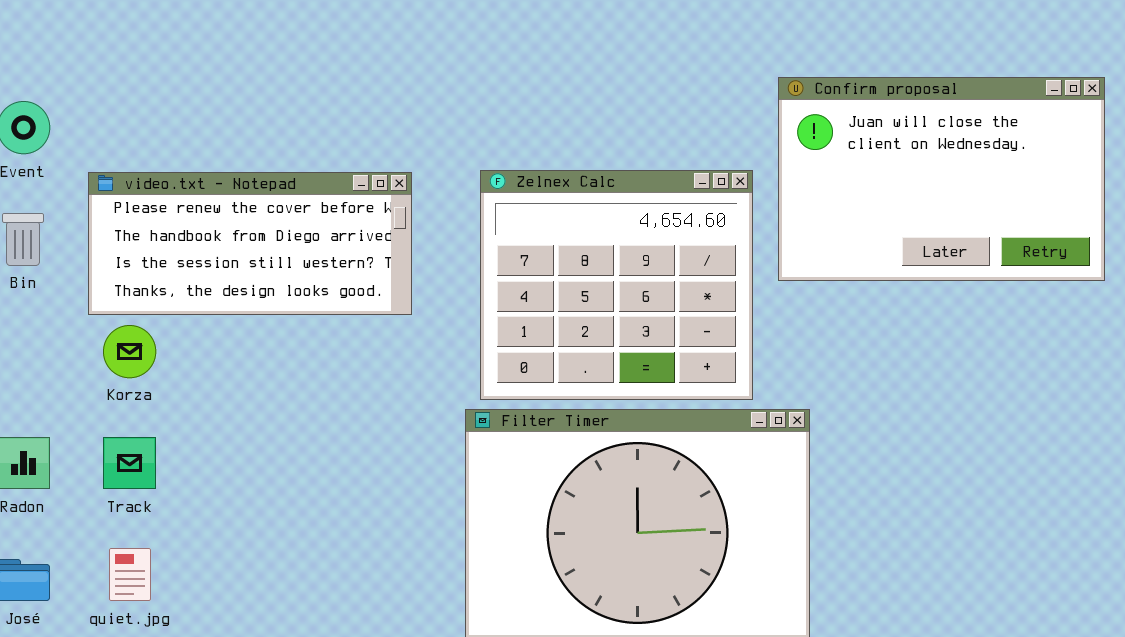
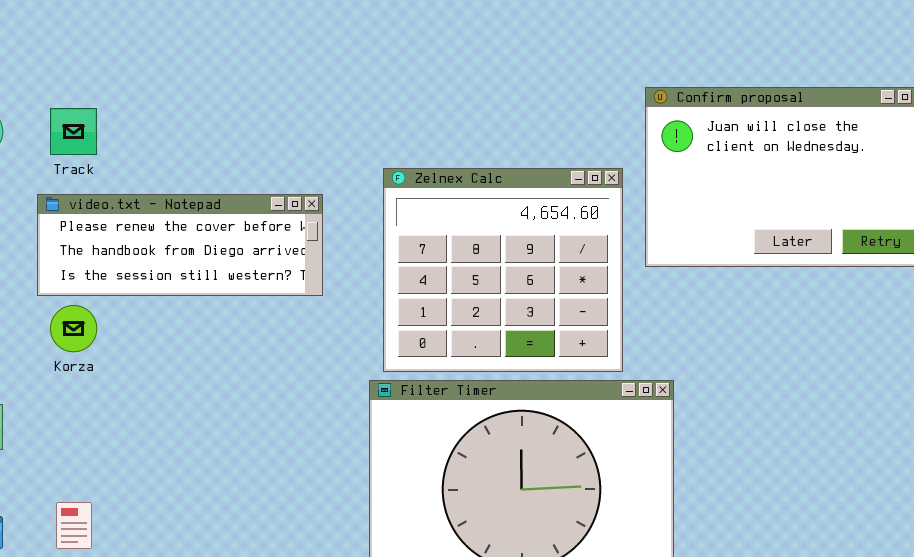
video.txt - Notepad: [88,172,412,315] -> [37,194,323,296], resized
Track: [103,437,156,489] -> [50,108,97,155], moved

